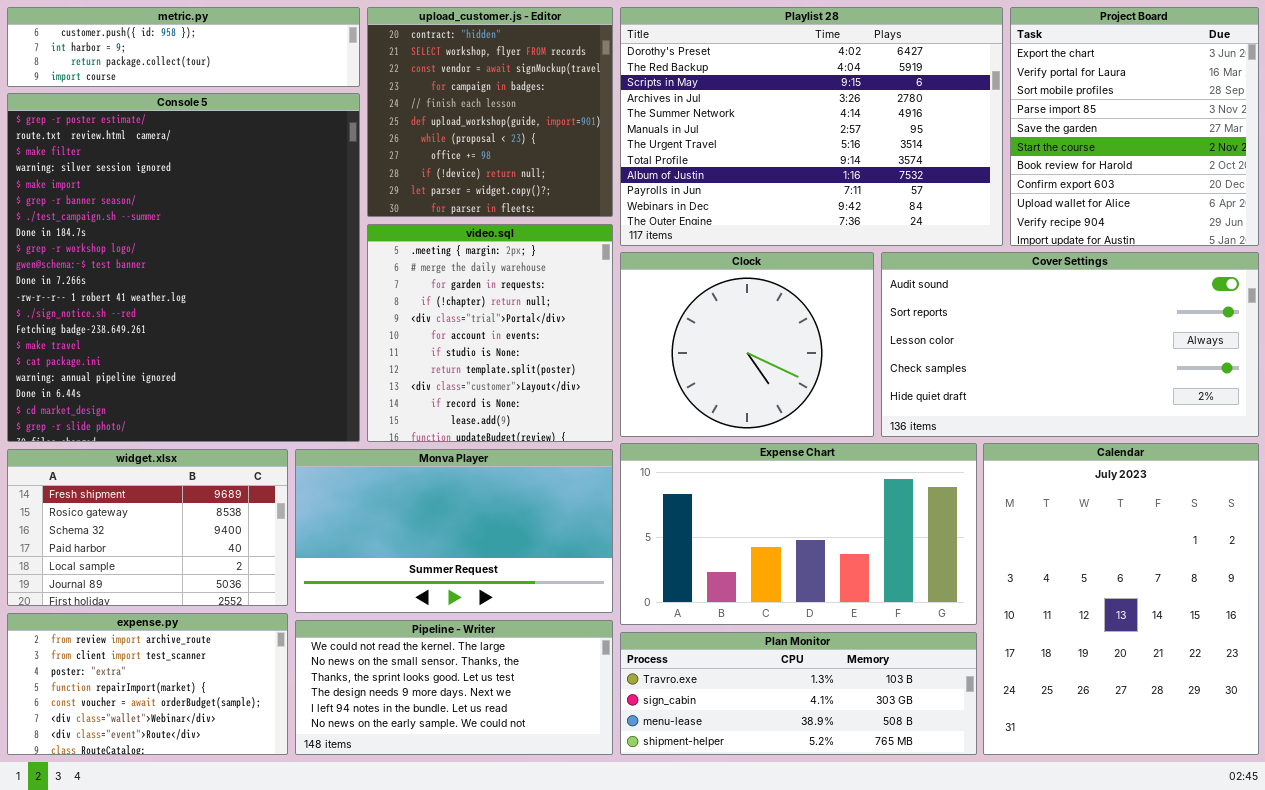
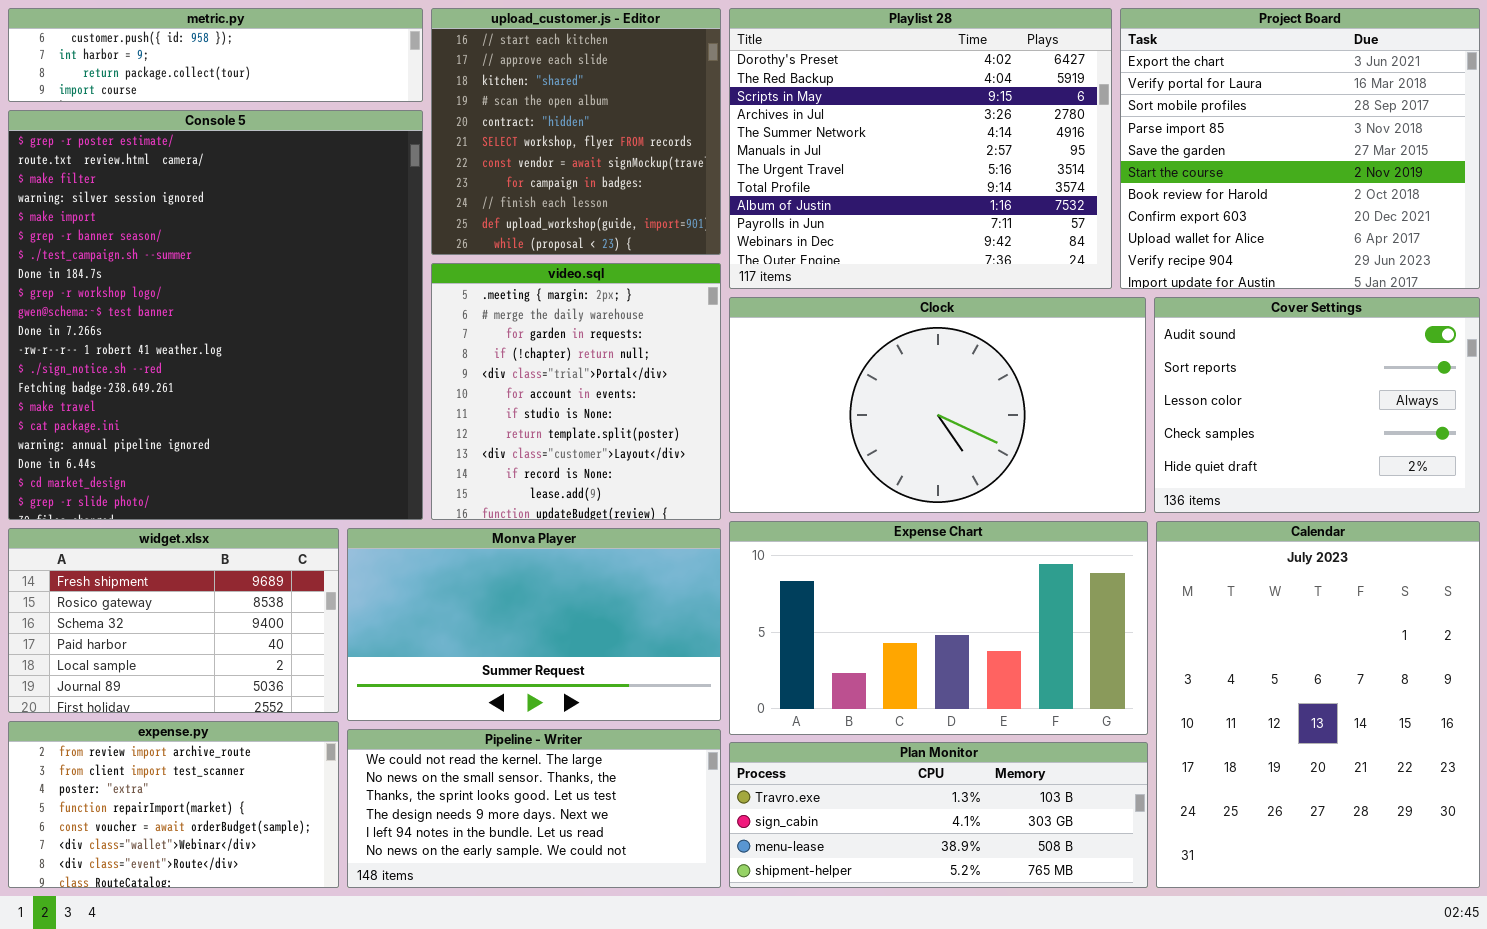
upload_customer.js - Editor: [367,7,613,217] -> [431,8,721,255], scrolled up 4 rows
Playlist 28: [620,7,1003,246] -> [729,8,1112,289], resized
Project Board: [1010,7,1259,246] -> [1120,8,1480,289], resized
Clock: [620,252,874,437] -> [729,297,1146,513], resized
Cover Settings: [881,252,1259,437] -> [1154,297,1480,513], resized

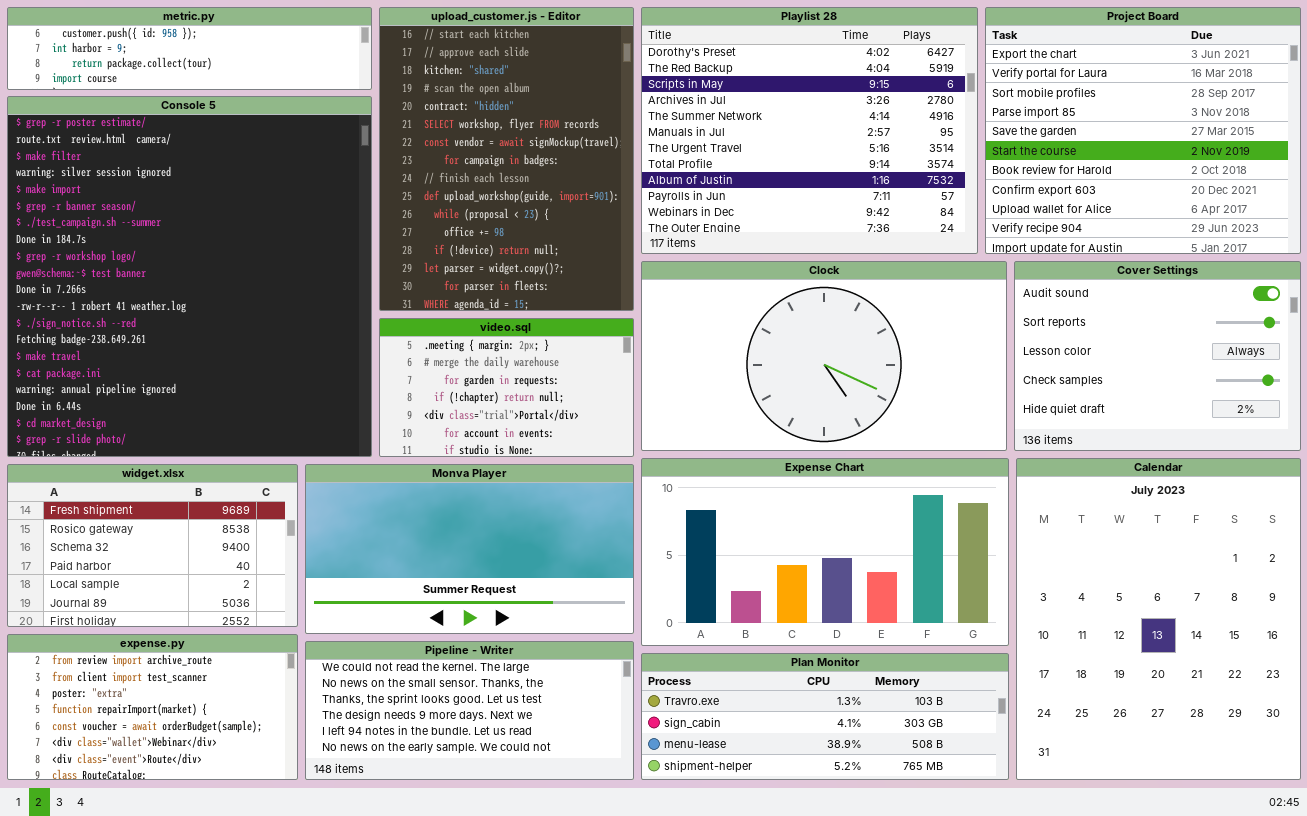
upload_customer.js - Editor: [431,8,721,255] -> [379,7,634,311], resized
video.sql: [431,263,721,520] -> [379,318,634,457], resized

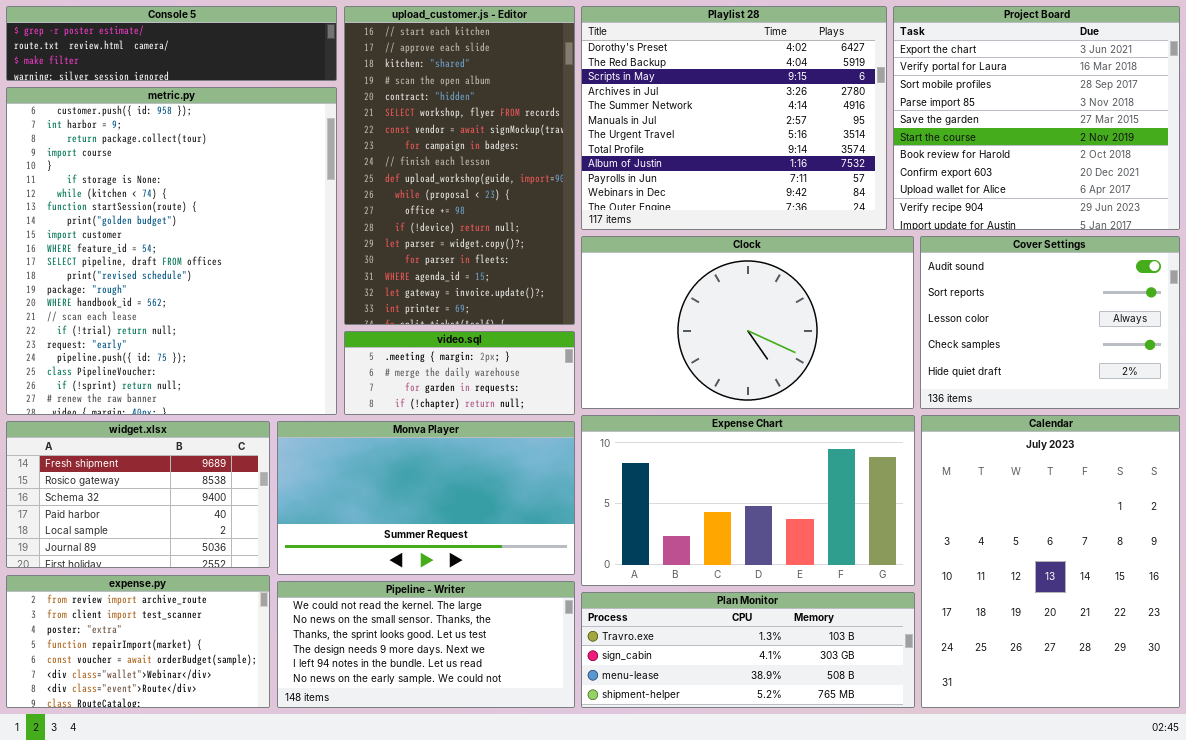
metric.py: [7,7,372,90] -> [6,87,337,415], moved, resized
upload_customer.js - Editor: [379,7,634,311] -> [344,6,575,325], resized
Console 5: [7,96,372,457] -> [6,6,337,81], moved, resized
video.sql: [379,318,634,457] -> [344,331,575,415], resized

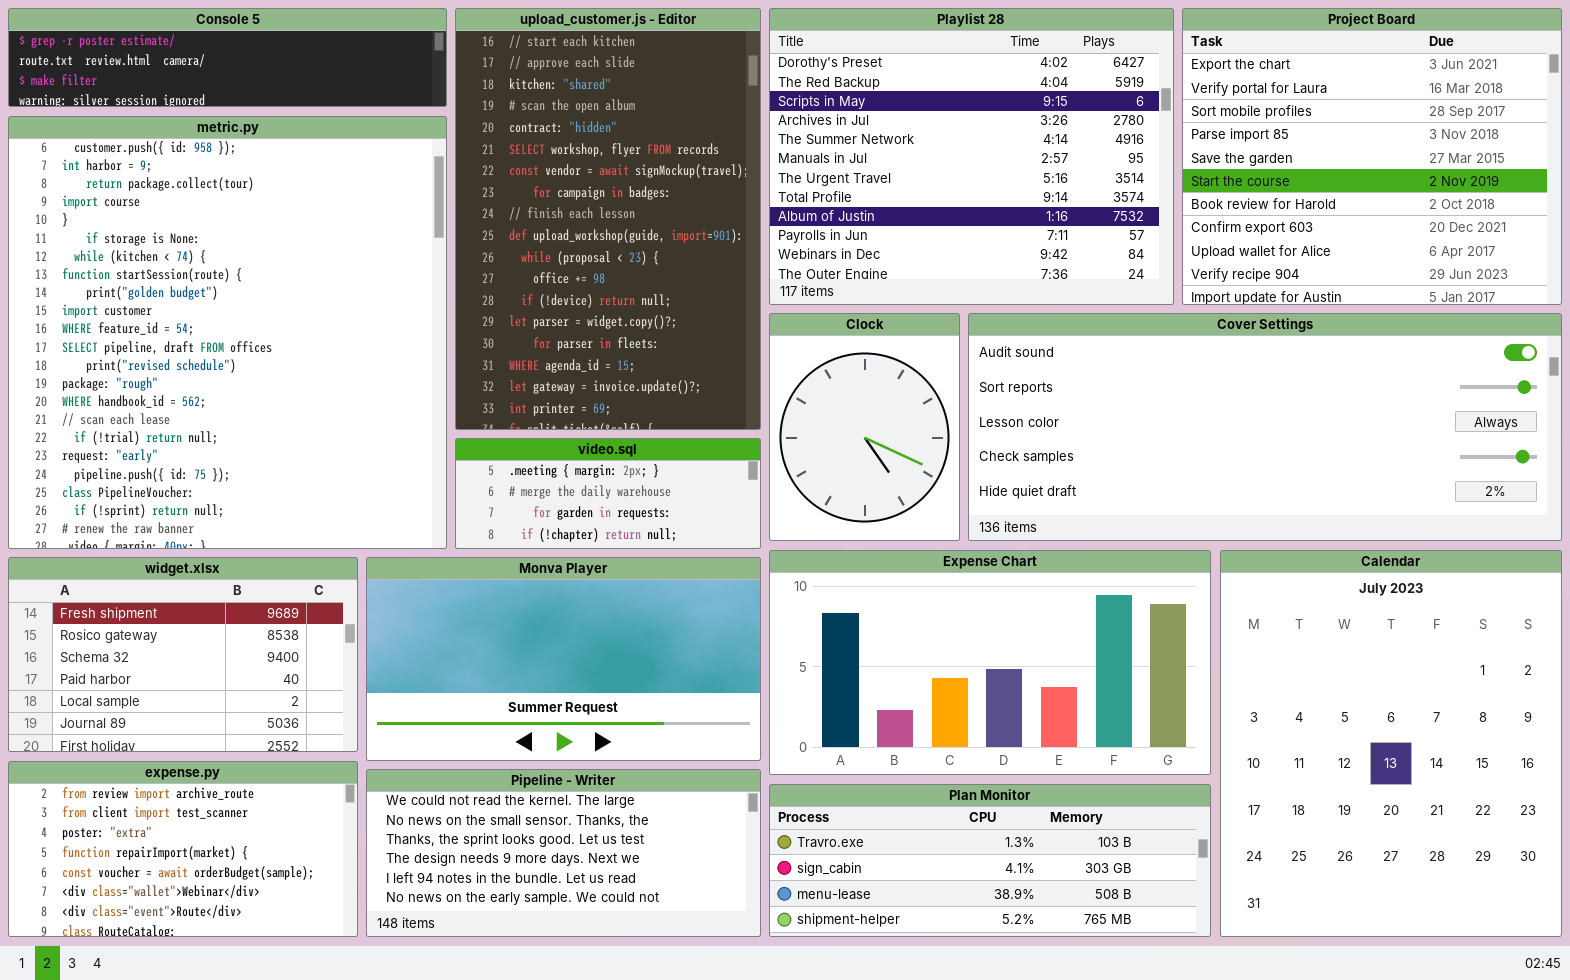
Clock: [581,236,914,409] -> [769,313,960,541], resized
Cover Settings: [920,236,1180,409] -> [968,313,1562,541], resized

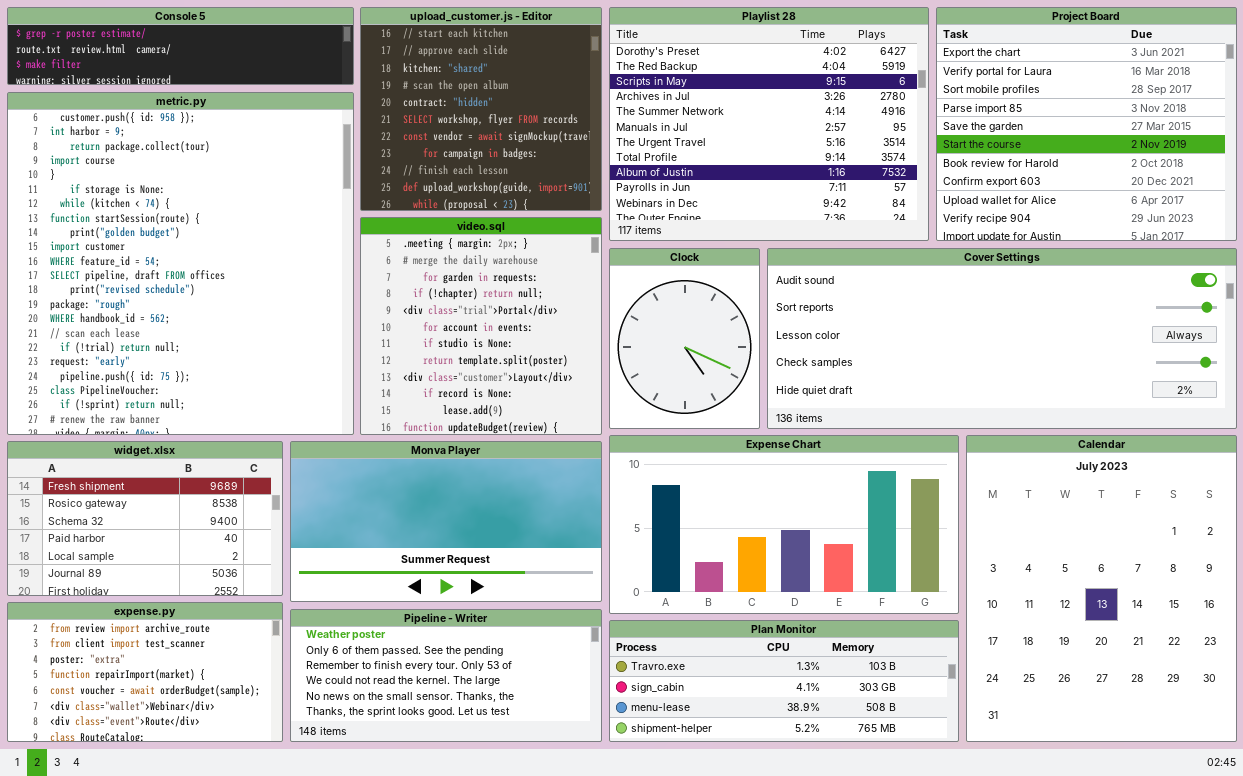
upload_customer.js - Editor: [455,8,761,430] -> [360,7,602,211], resized
video.sql: [455,438,761,549] -> [360,217,602,435], resized
Pipeline - Writer: [366,769,761,937] -> [290,609,602,742], scrolled up 3 rows

